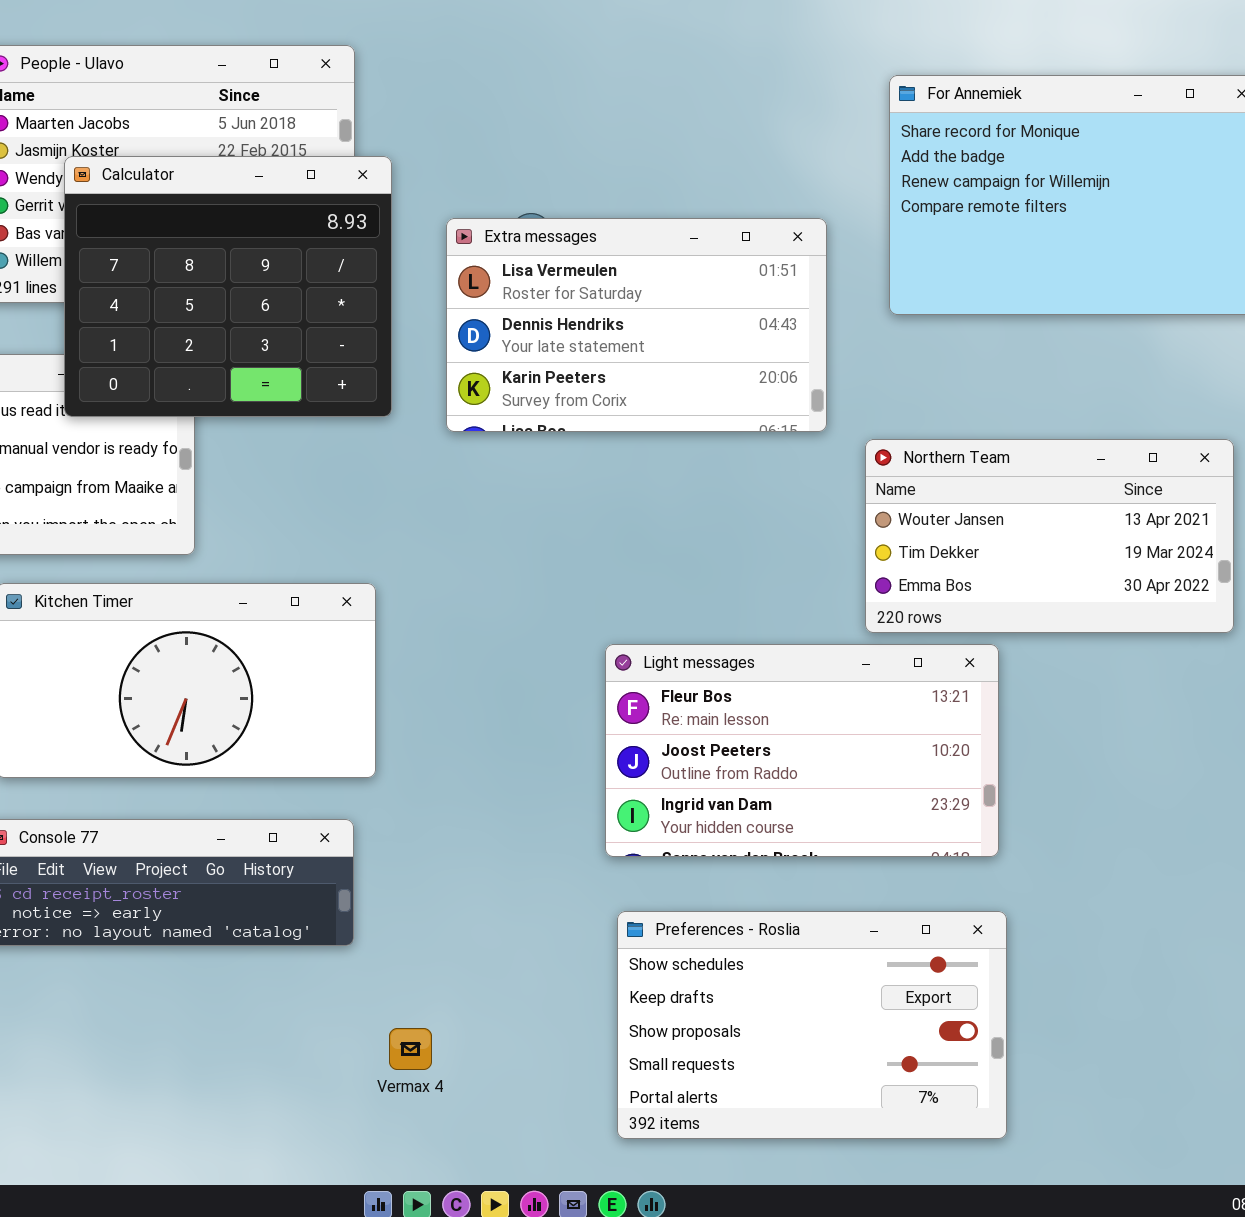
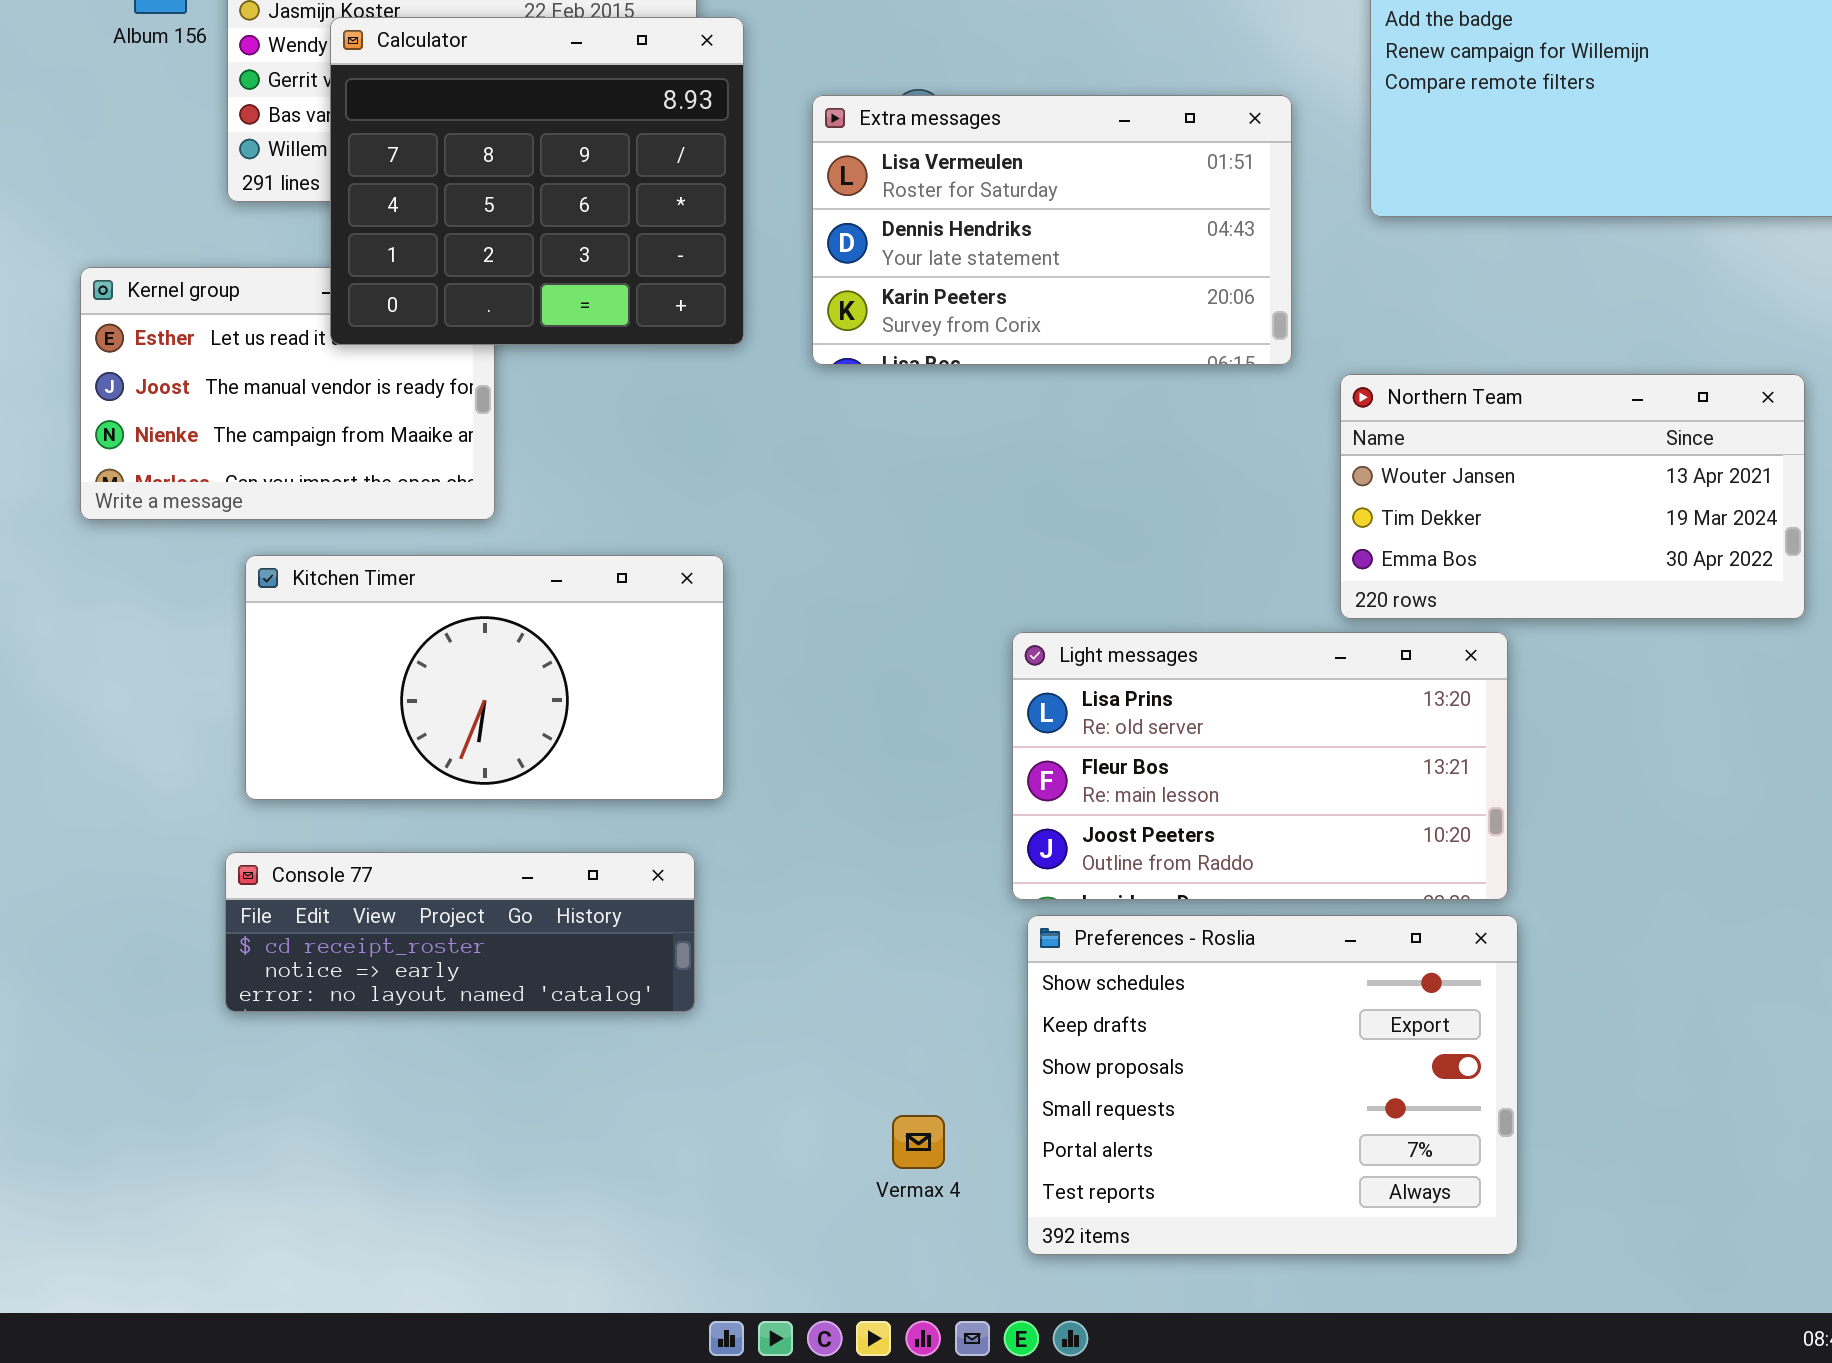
Light messages: [605,644,999,857] -> [1012,632,1508,900], scrolled up 1 row
Preferences - Roslia: [617,911,1007,1139] -> [1027,915,1518,1255], resized
Vermax 4: [389,1028,432,1070] -> [892,1115,945,1169], moved

